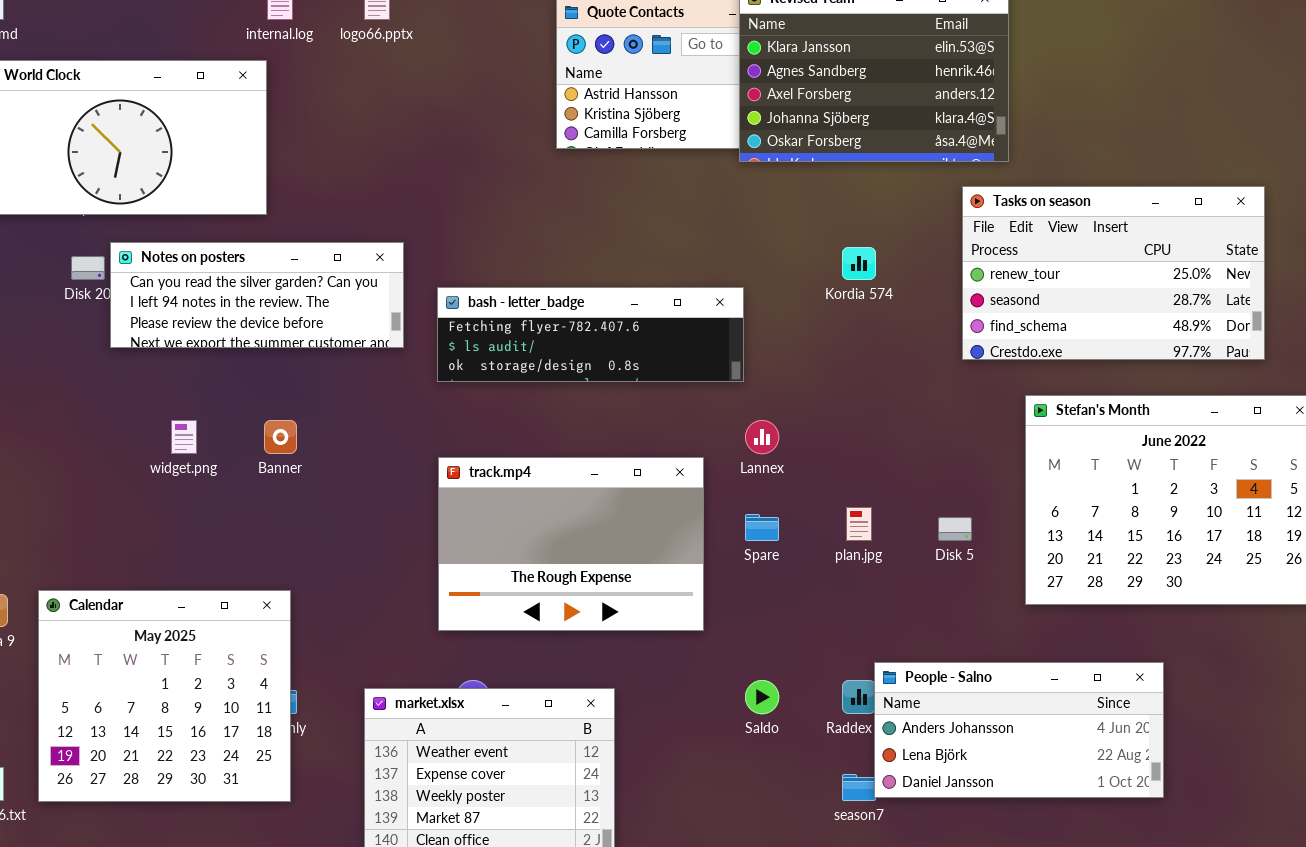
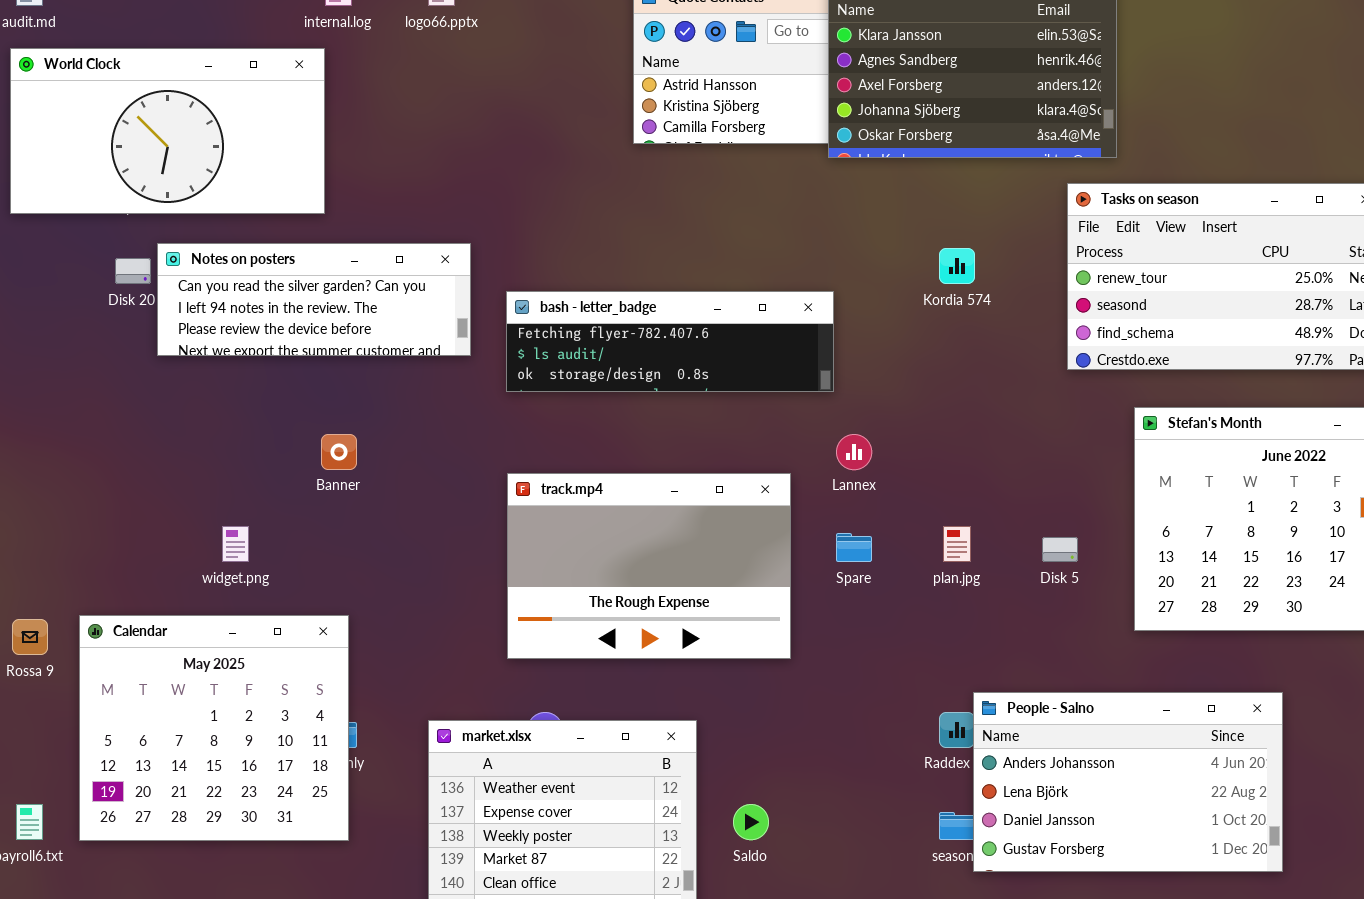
widget.png: [171,420,197,454] -> [222,526,249,562], moved
People - Salno: [874,662,1164,798] -> [973,692,1283,872], resized
Saldo: [745,680,779,714] -> [733,804,769,840], moved

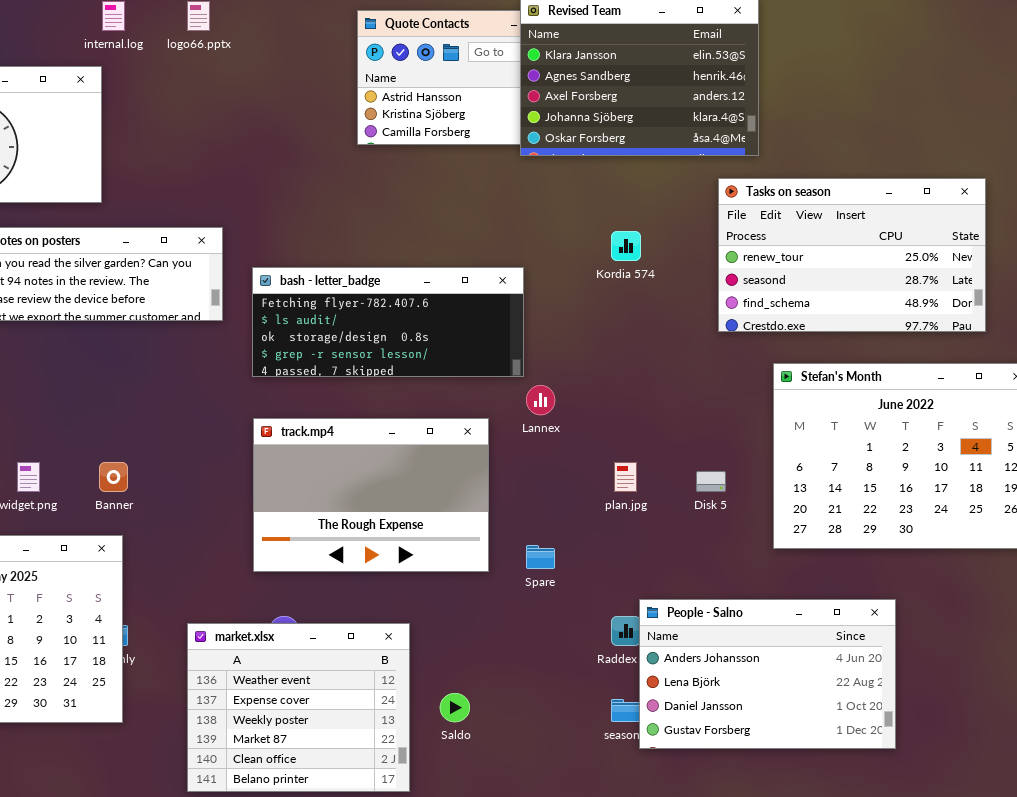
bash - letter_badge: [506,291,834,392] -> [252,267,524,377], resized
Banner: [321,434,357,470] -> [99,462,128,492], moved
Spare: [836,533,872,562] -> [526,545,555,569], moved

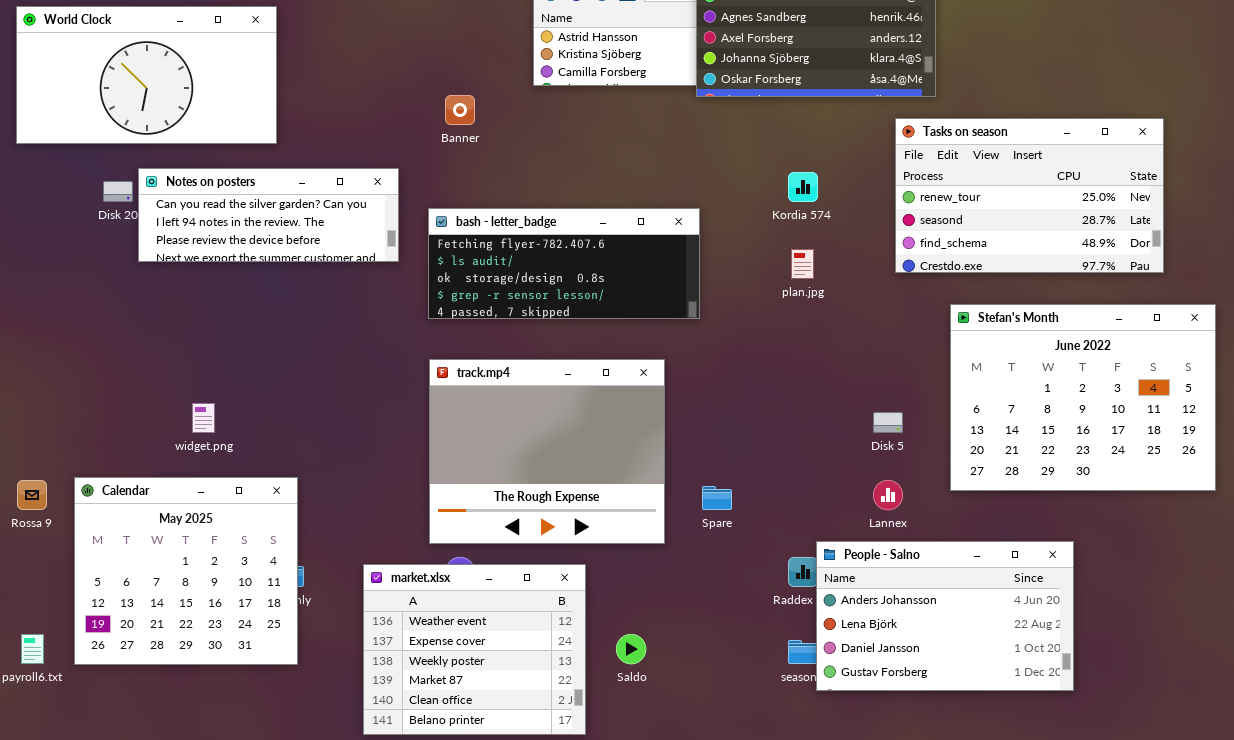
Lannex: [526,385,555,415] -> [873,480,903,510], moved
track.mp4: [253,418,489,572] -> [429,359,665,544], resized
Banner: [99,462,128,492] -> [445,95,475,125], moved
plan.jpg: [614,462,637,492] -> [791,249,814,279], moved

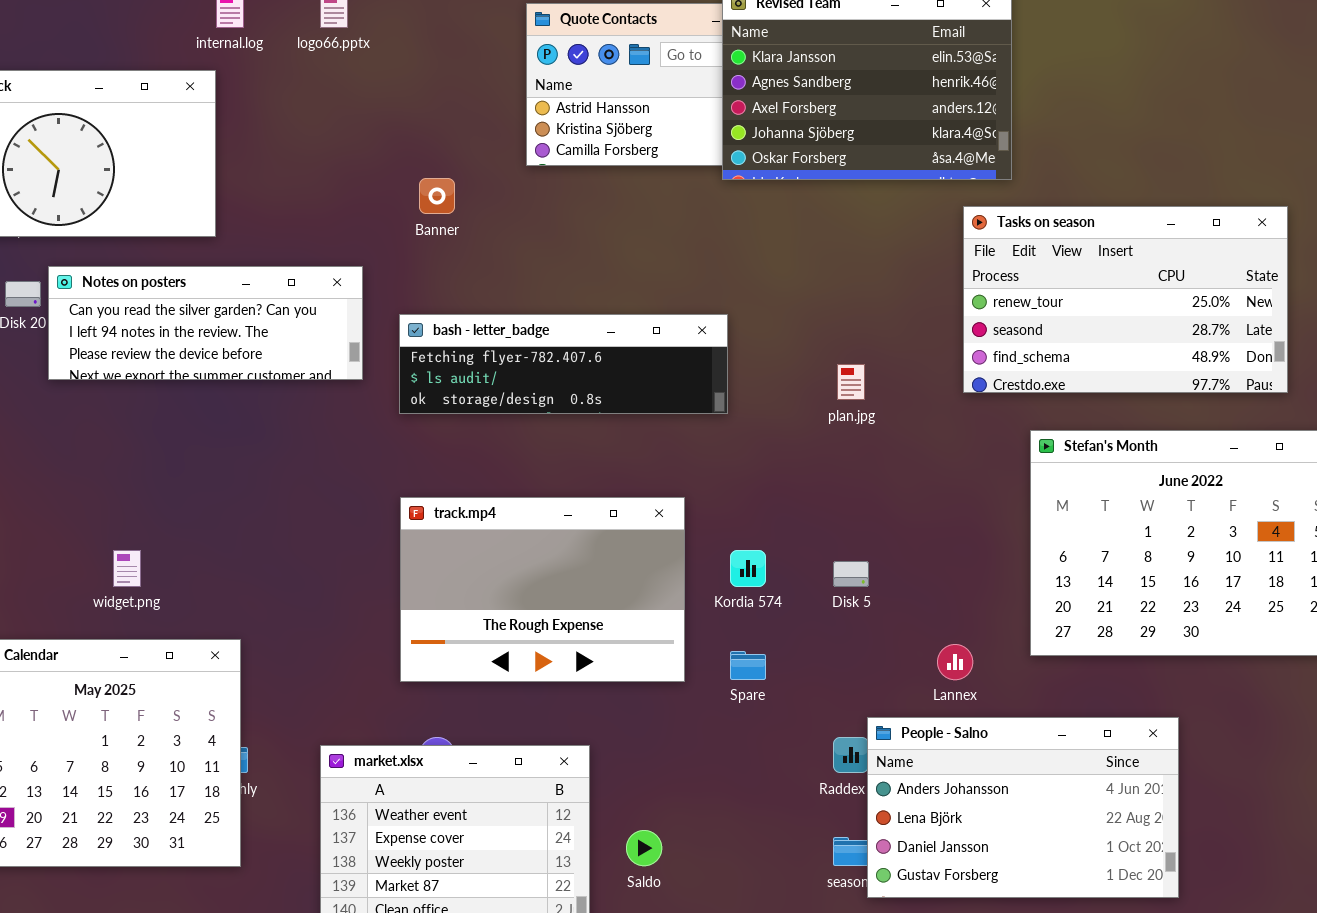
Kordia 574: [788,172,818,202] -> [730,550,766,587], moved
bash - letter_badge: [428,208,700,319] -> [399,314,728,414], resized
track.mp4: [429,359,665,544] -> [400,497,685,682], resized
Disk 5: [873,412,903,433] -> [833,561,869,587], moved

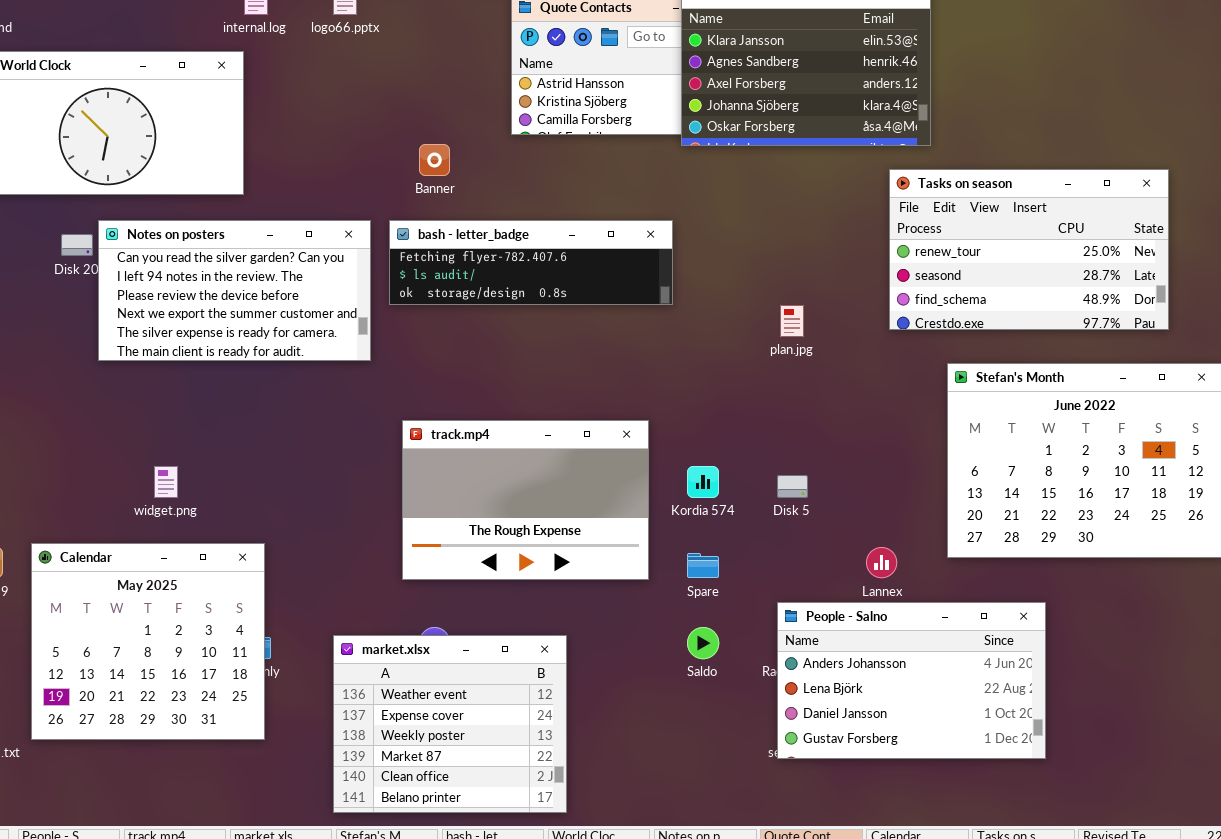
Notes on posters: [48,266,363,380] -> [98,220,371,361], resized
bash - letter_badge: [399,314,728,414] -> [389,220,673,305], moved
People - Salno: [867,717,1179,898] -> [777,602,1046,759], moved
Saldo: [626,830,662,866] -> [687,627,719,659], moved

